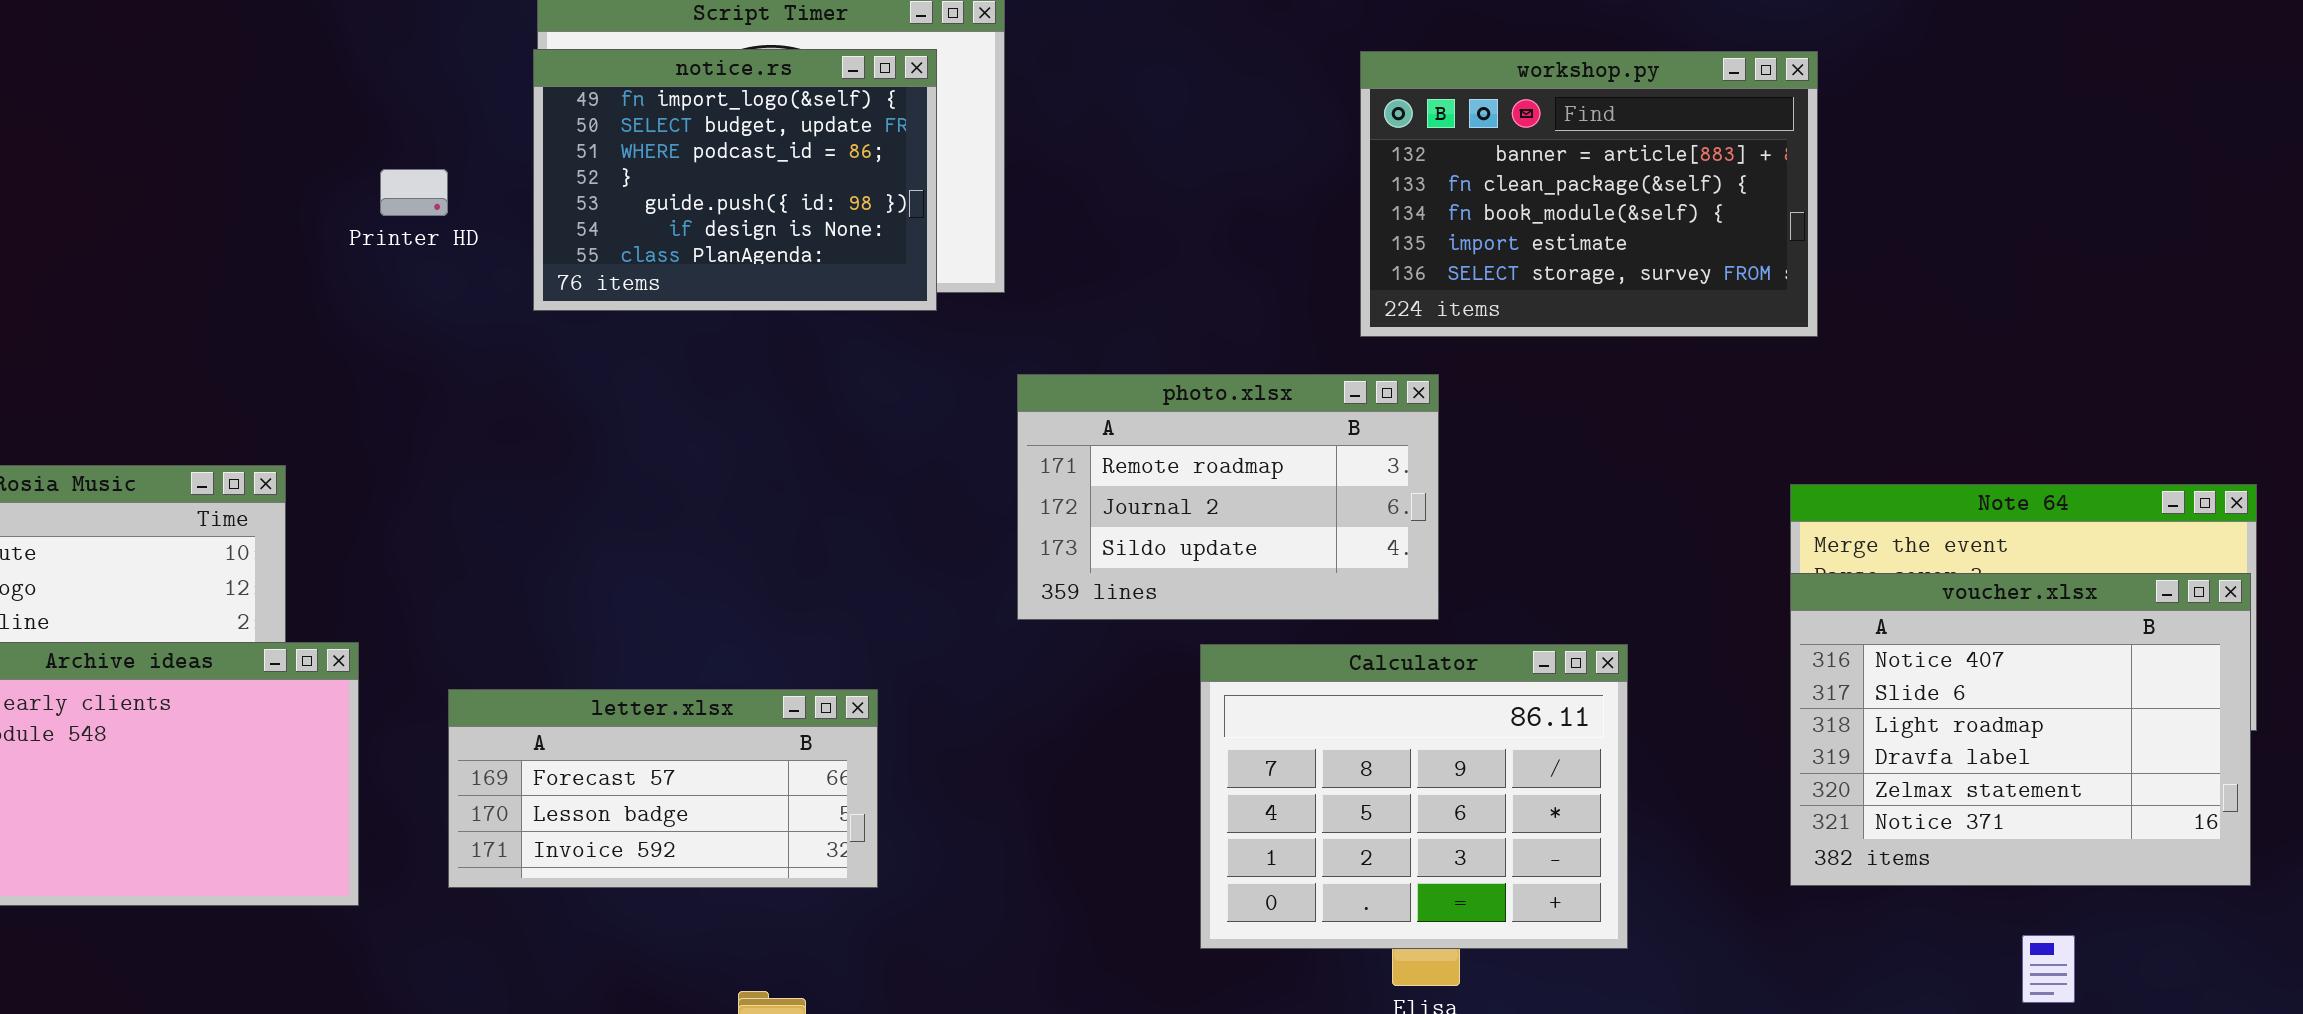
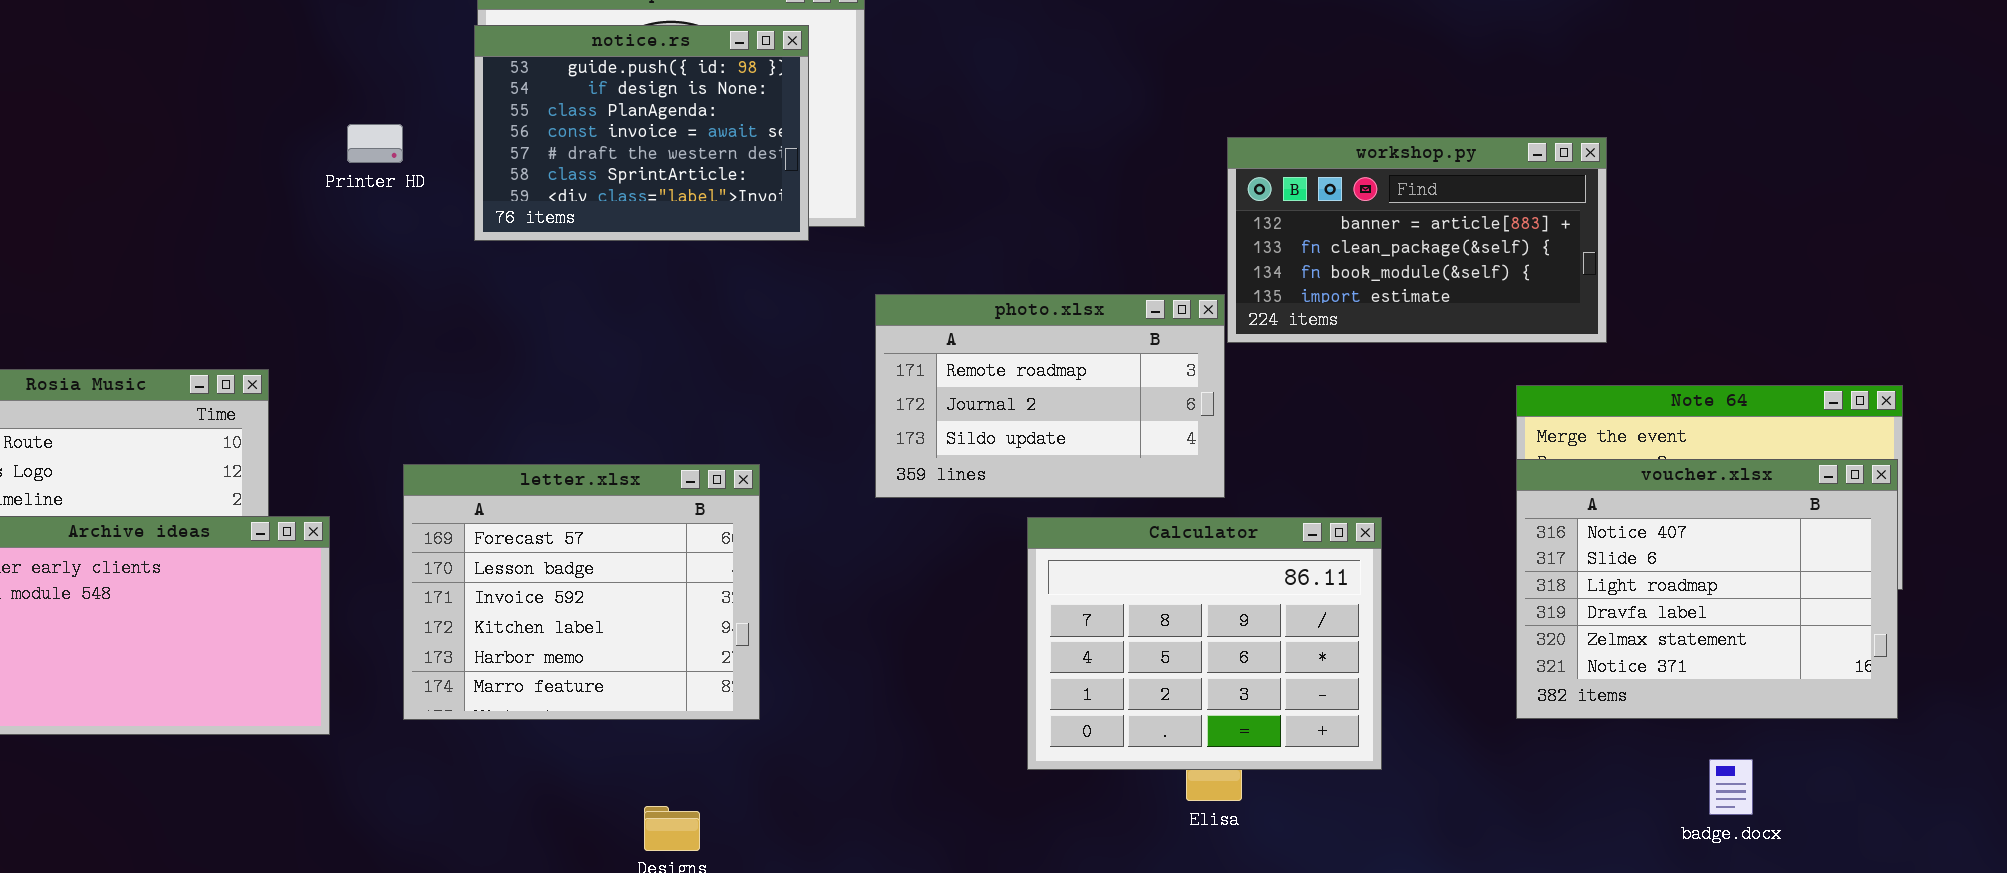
notice.rs: [533,49,937,311] -> [474,25,809,241], scrolled down 4 rows
workshop.py: [1360,51,1818,337] -> [1227,137,1607,343], moved, resized
letter.xlsx: [448,689,878,888] -> [403,464,760,720], resized

